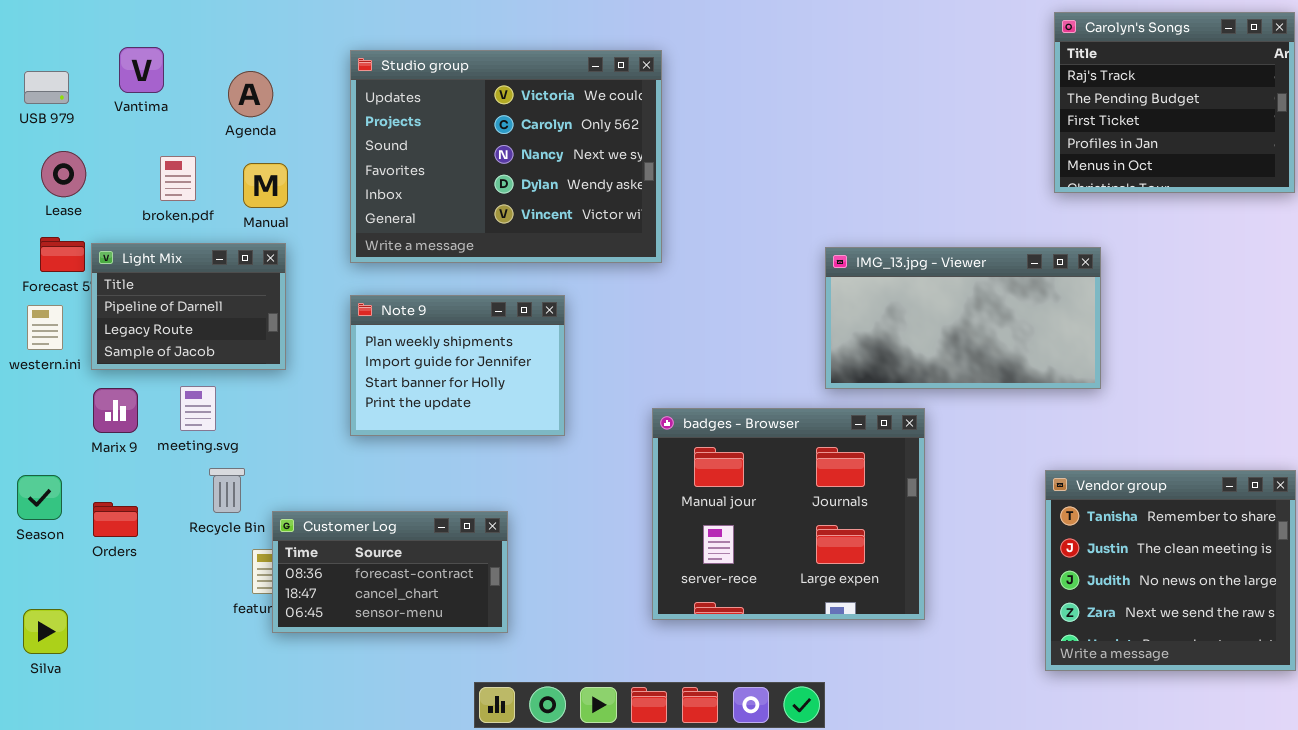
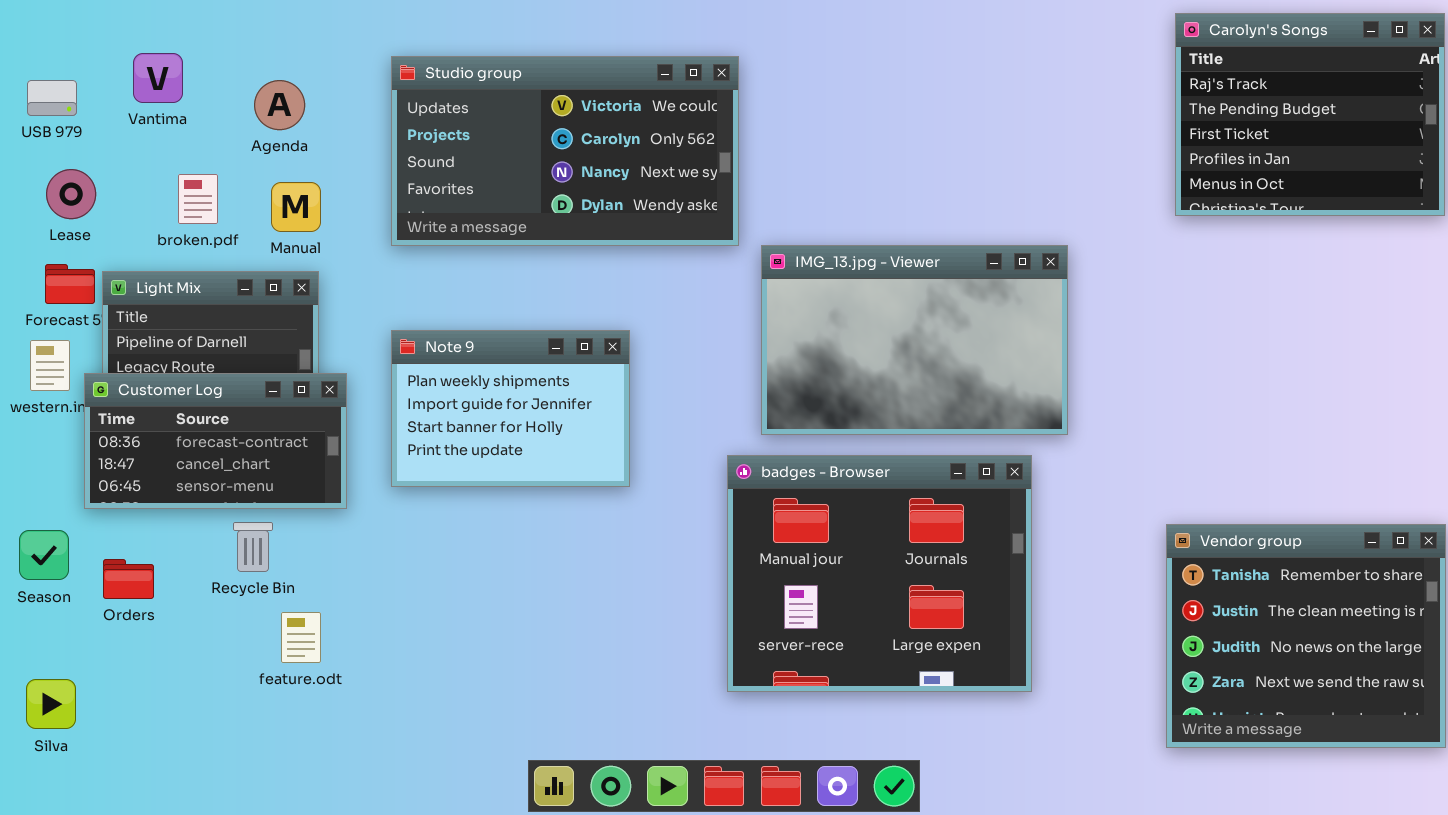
Studio group: [350,50,662,263] -> [391,56,739,246], resized
IMG_13.jpg - Viewer: [825,247,1101,389] -> [761,245,1068,435], moved, resized
Customer Log: [272,511,508,633] -> [84,373,347,509], moved

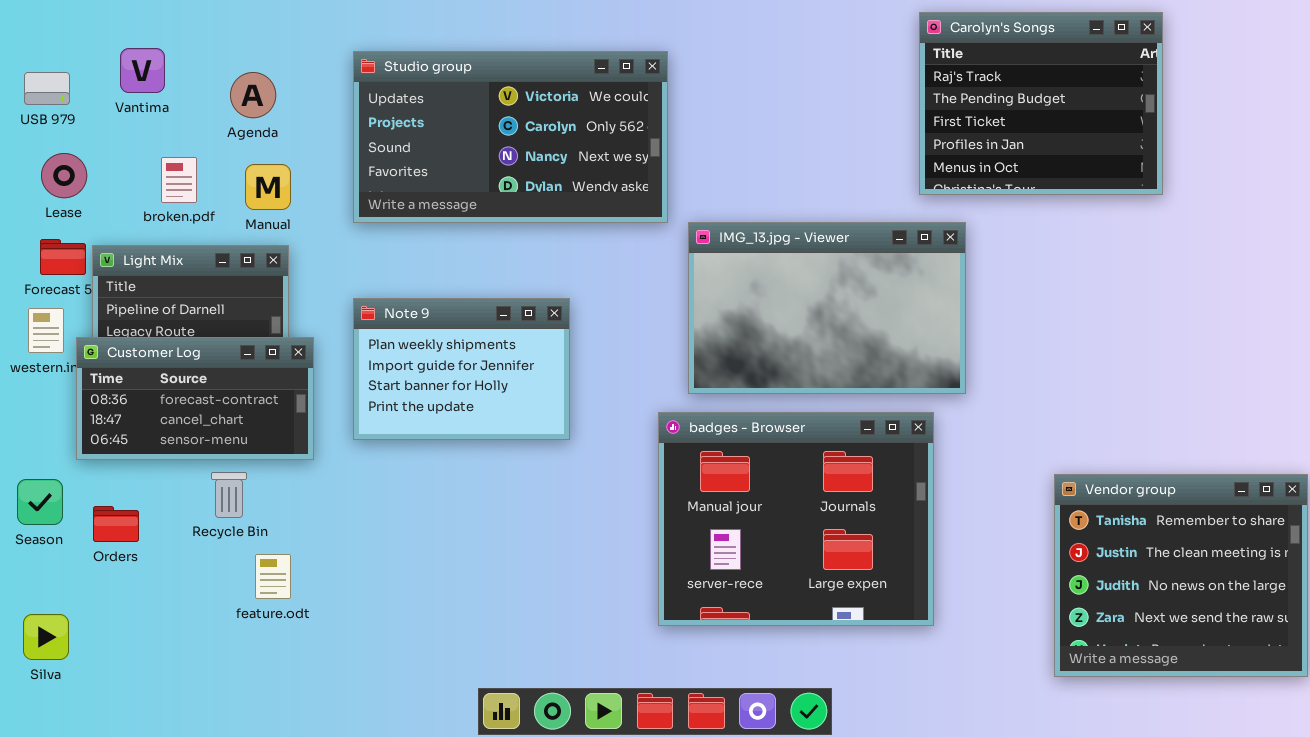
Carolyn's Songs: [1175,13,1445,216] -> [919,12,1163,195], moved

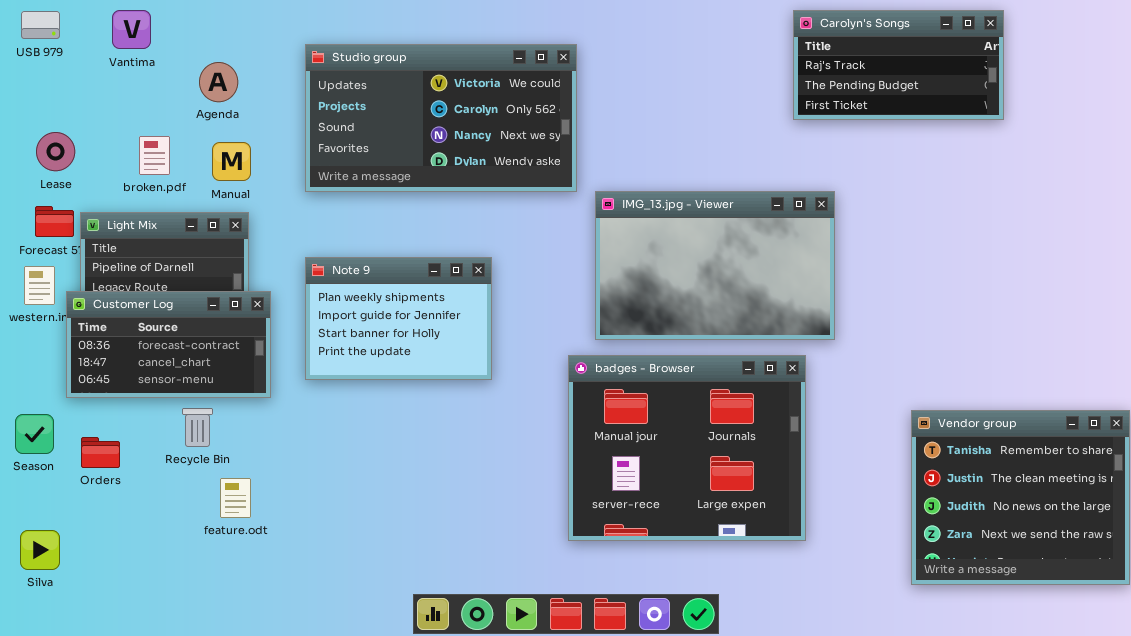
Carolyn's Songs: [919,12,1163,195] -> [793,10,1004,120], resized
Vantima: [120,48,165,93] -> [112,10,151,49], moved
USB 979: [24,72,70,105] -> [21,11,60,39], moved

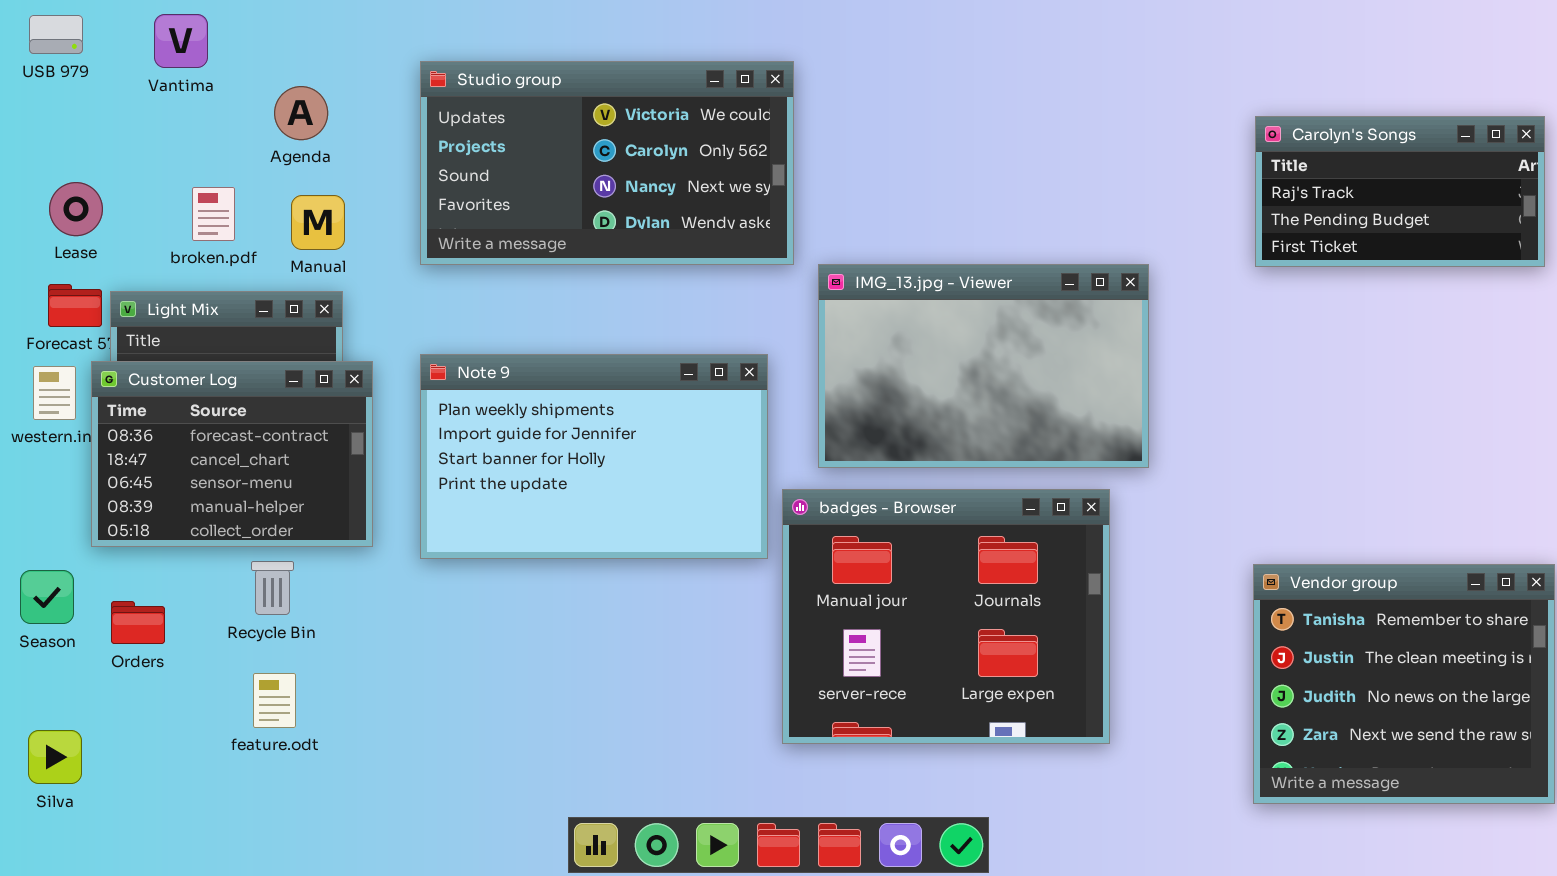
Carolyn's Songs: [793,10,1004,120] -> [1255,116,1545,267], moved
Note 9: [305,257,492,380] -> [420,354,768,559], resized
Customer Log: [66,291,271,398] -> [91,361,373,547], resized
feature.odt: [220,478,251,518] -> [253,673,296,728], moved

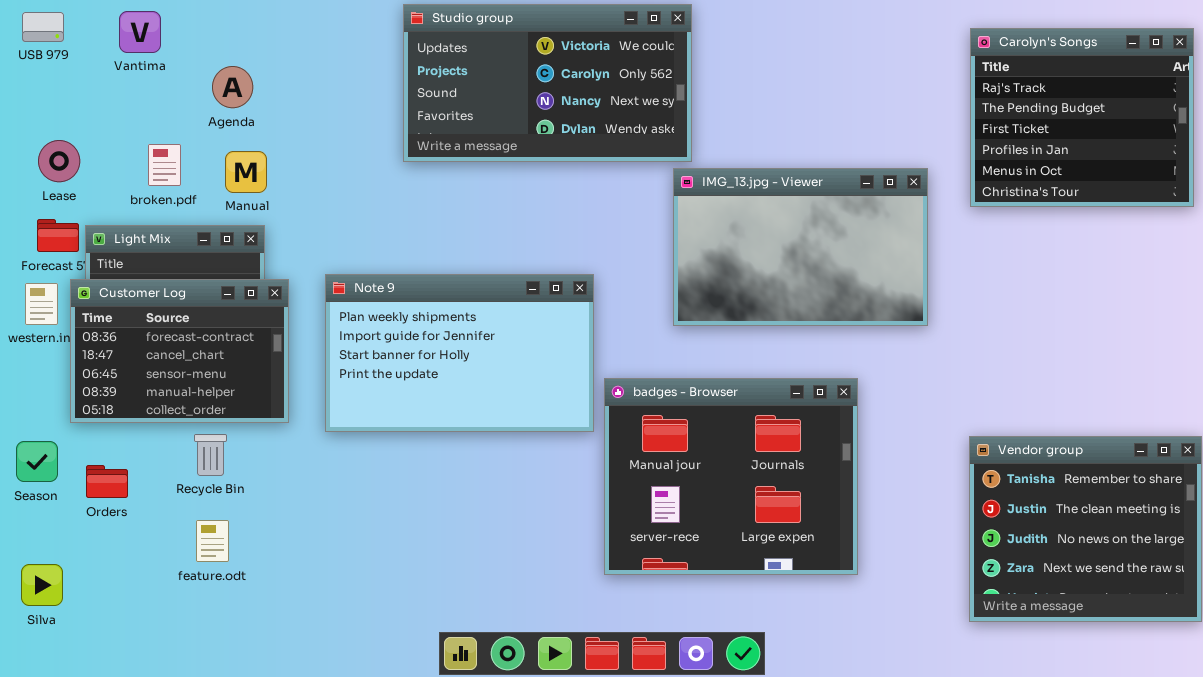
Studio group: [420,61,794,265] -> [403,4,692,162], moved
Carolyn's Songs: [1255,116,1545,267] -> [970,28,1194,207], resized
IMG_13.jpg - Viewer: [818,264,1149,468] -> [673,168,928,326], moved

